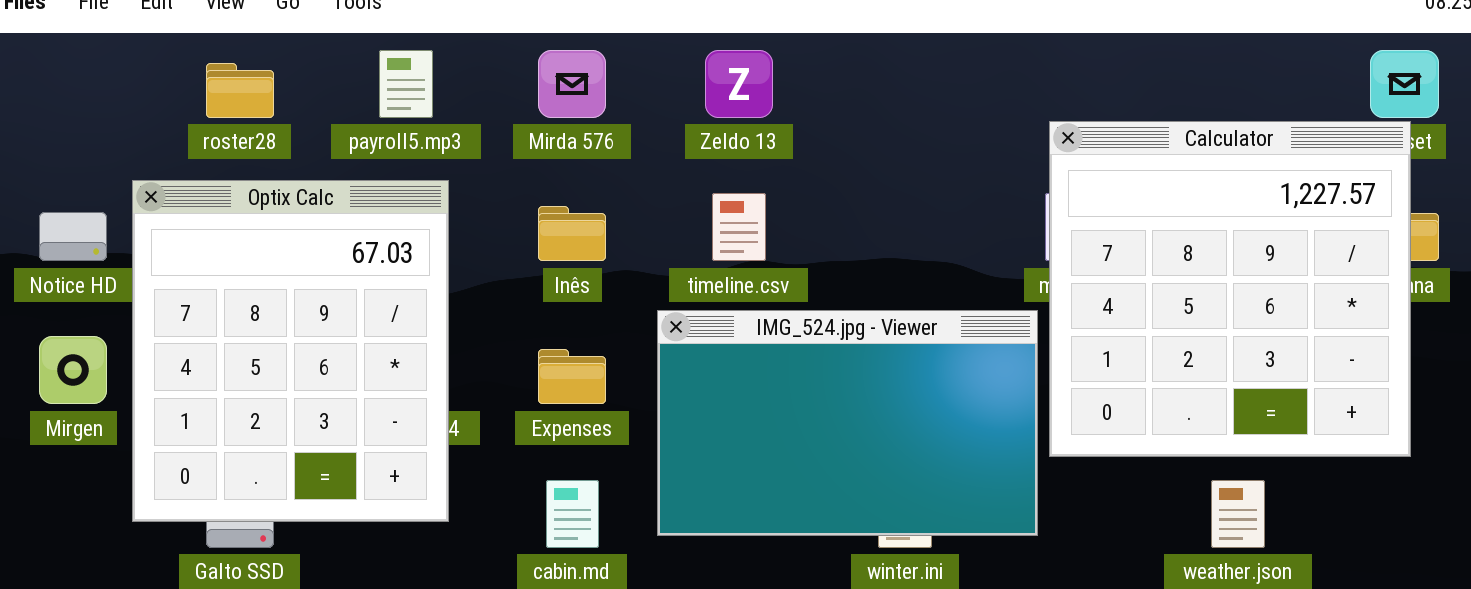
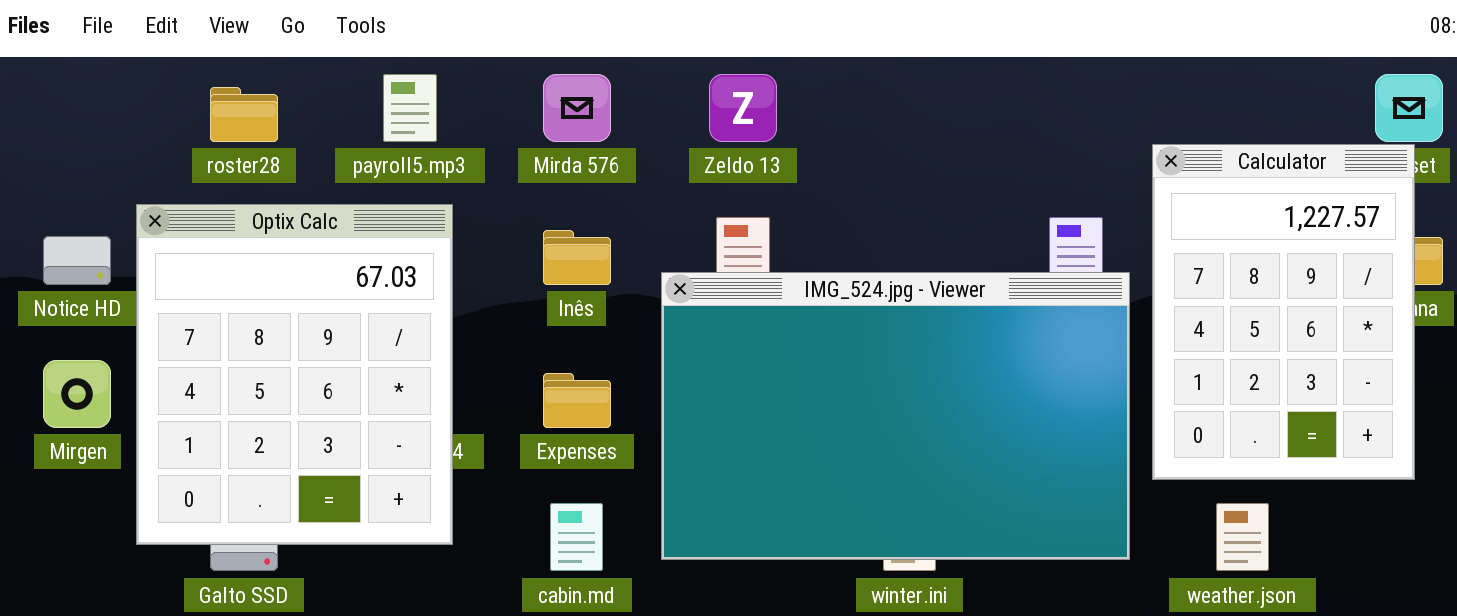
Calculator: [1049,121,1411,457] -> [1152,144,1415,480], resized
IMG_524.jpg - Viewer: [657,310,1038,536] -> [661,272,1130,560], resized

